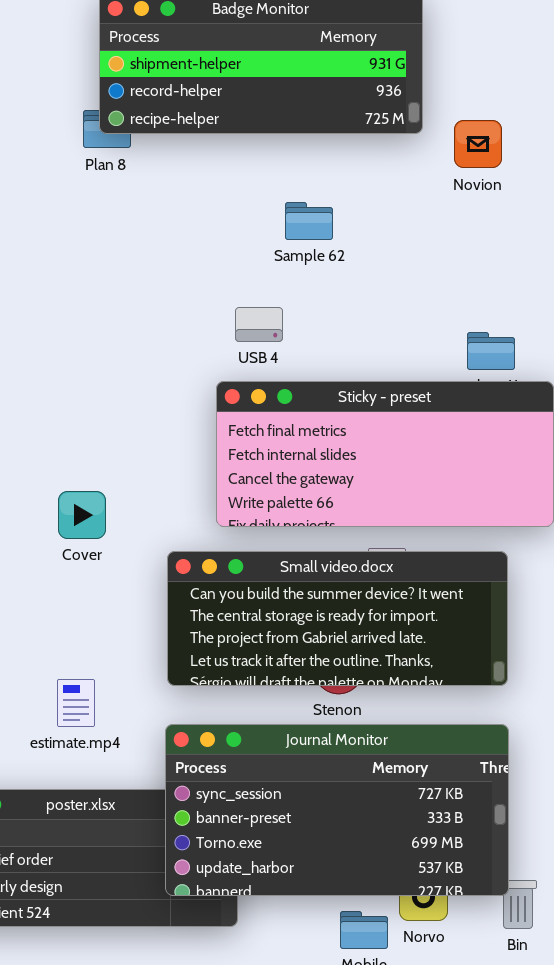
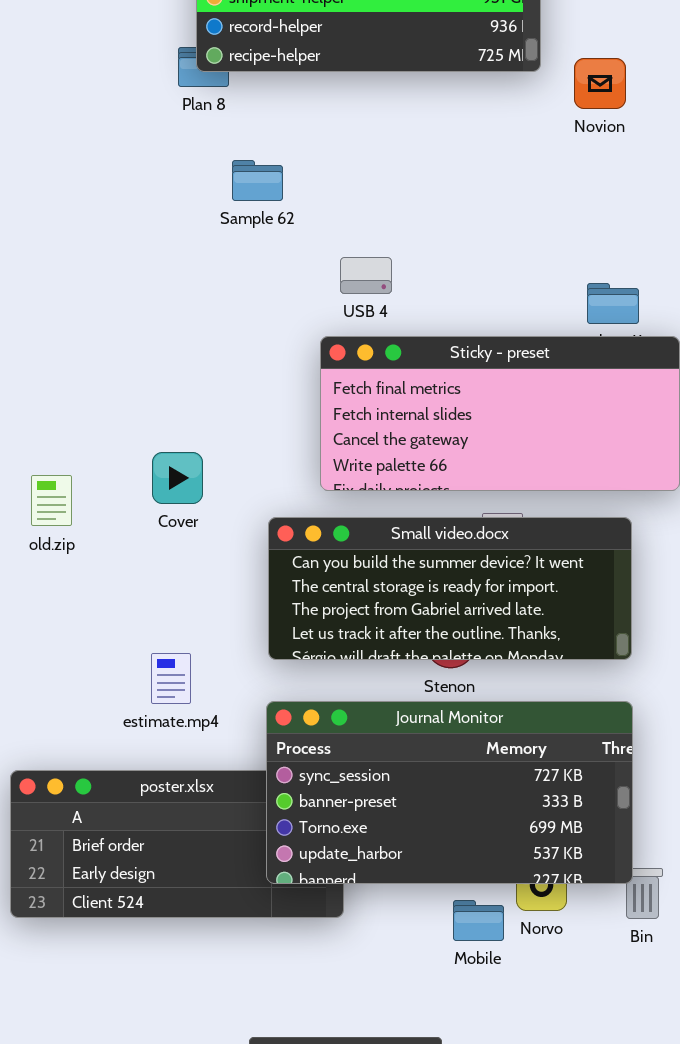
Sample 62: [285,202,333,240] -> [232,160,283,201], moved

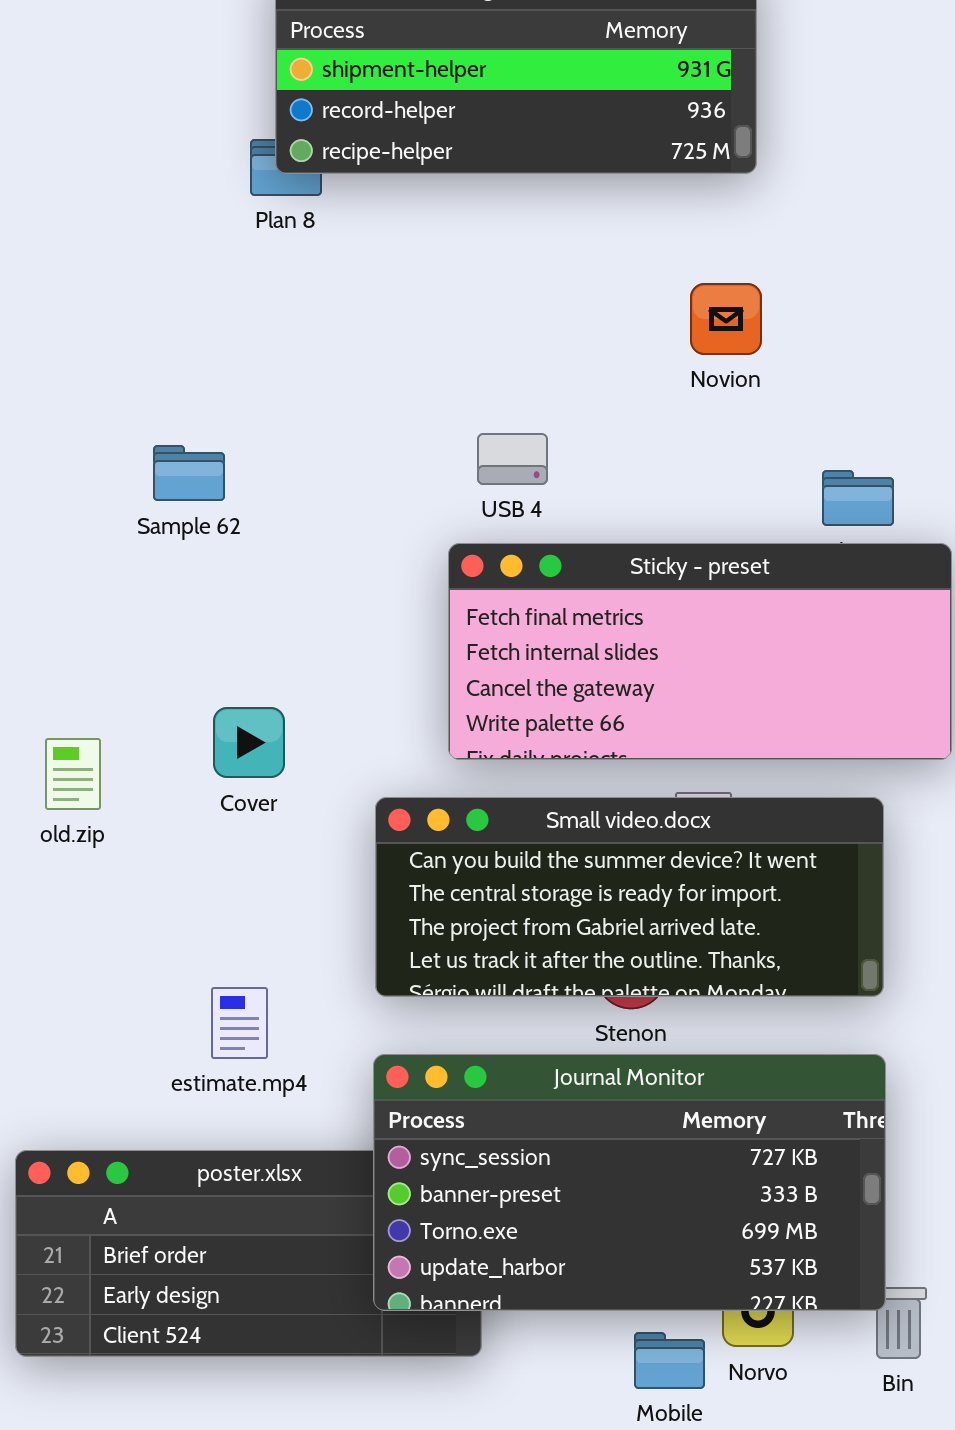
Novion: [574,58,626,109] -> [690,283,762,355], moved
Sample 62: [232,160,283,201] -> [153,445,225,501], moved

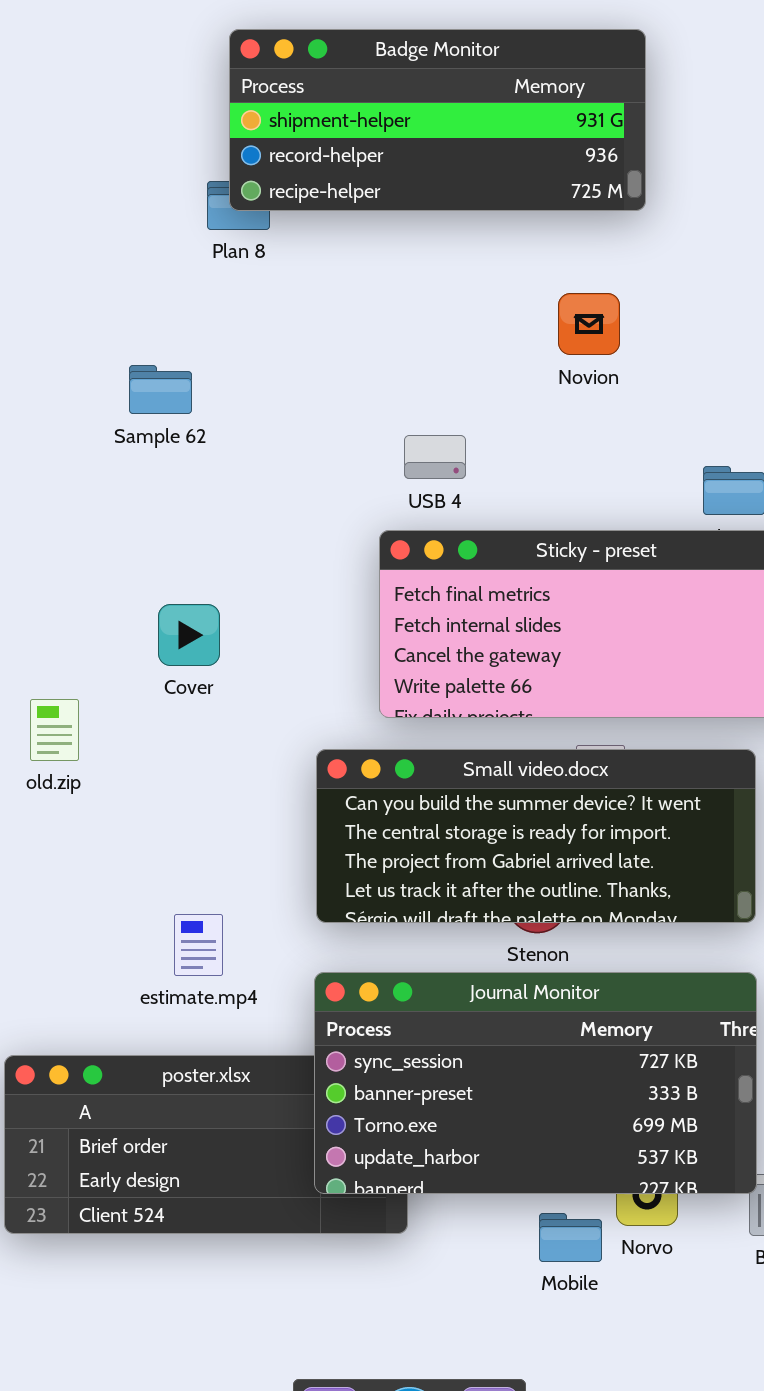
Novion: [690,283,762,355] -> [558,293,620,355], moved
Sample 62: [153,445,225,501] -> [129,365,192,414], moved
Cover: [213,707,285,778] -> [158,604,220,666], moved

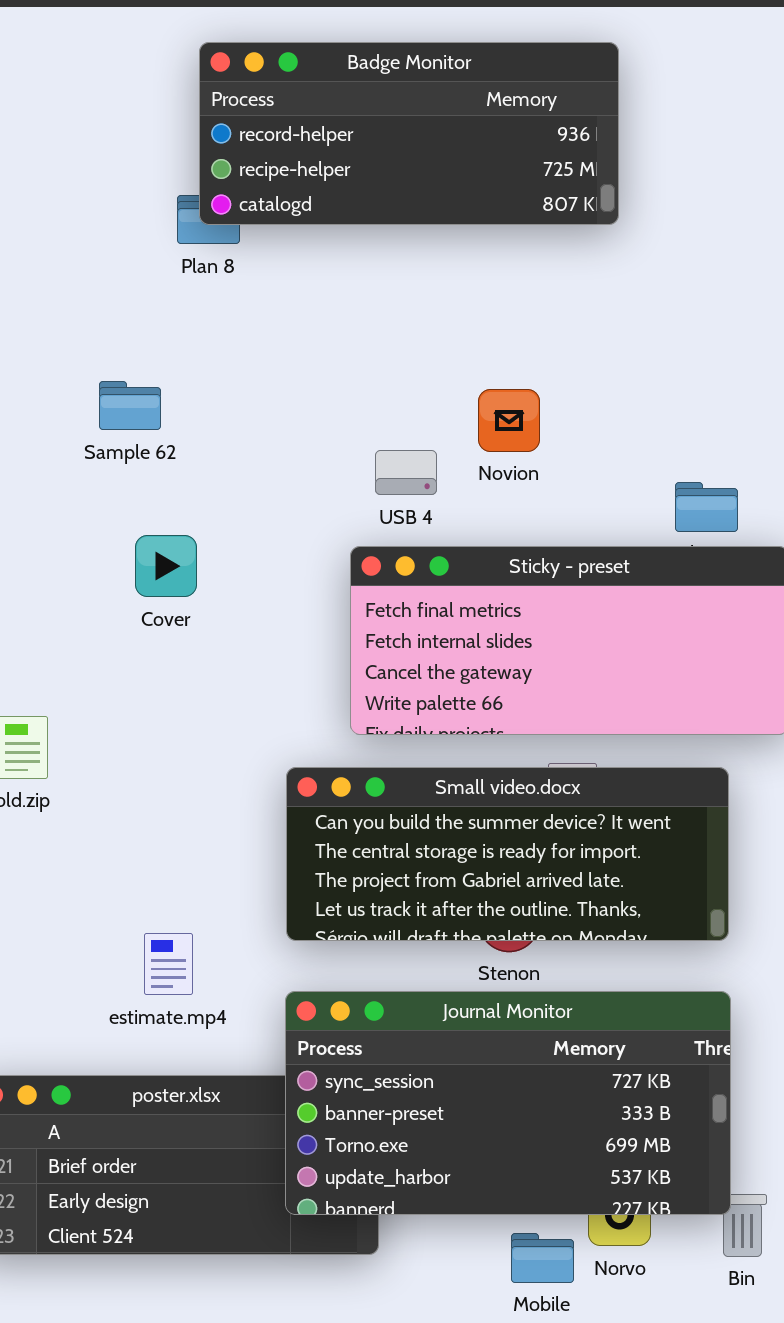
Badge Monitor: [229,29,646,211] -> [199,42,619,225], scrolled down 1 row
Novion: [558,293,620,355] -> [478,389,540,452], moved
Cover: [158,604,220,666] -> [135,535,197,597], moved

